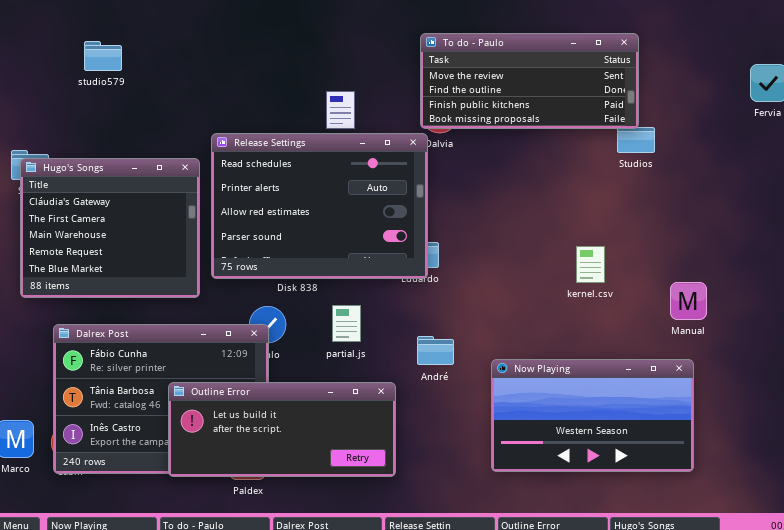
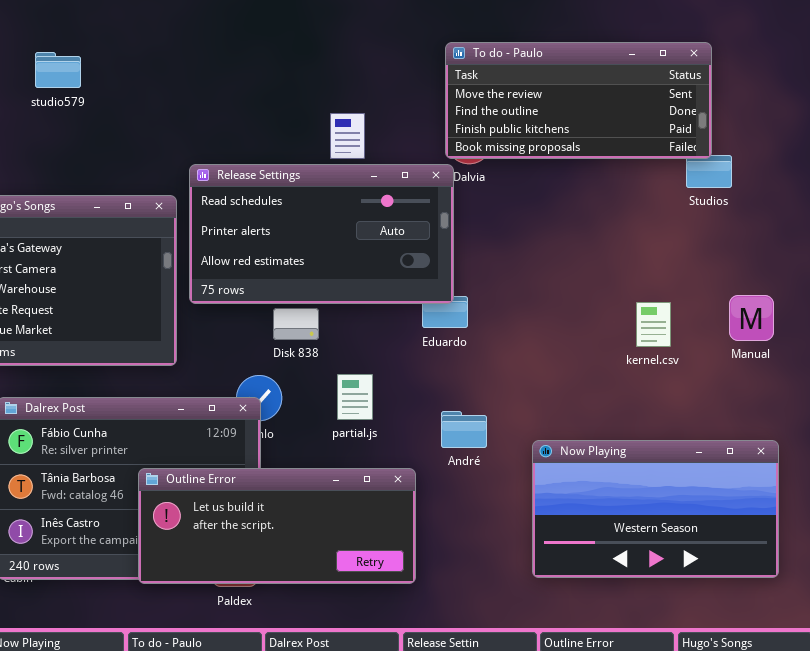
Release Settings: [211,133,428,279] -> [189,164,454,304], resized
Manual: [670,282,707,320] -> [729,295,774,341], moved

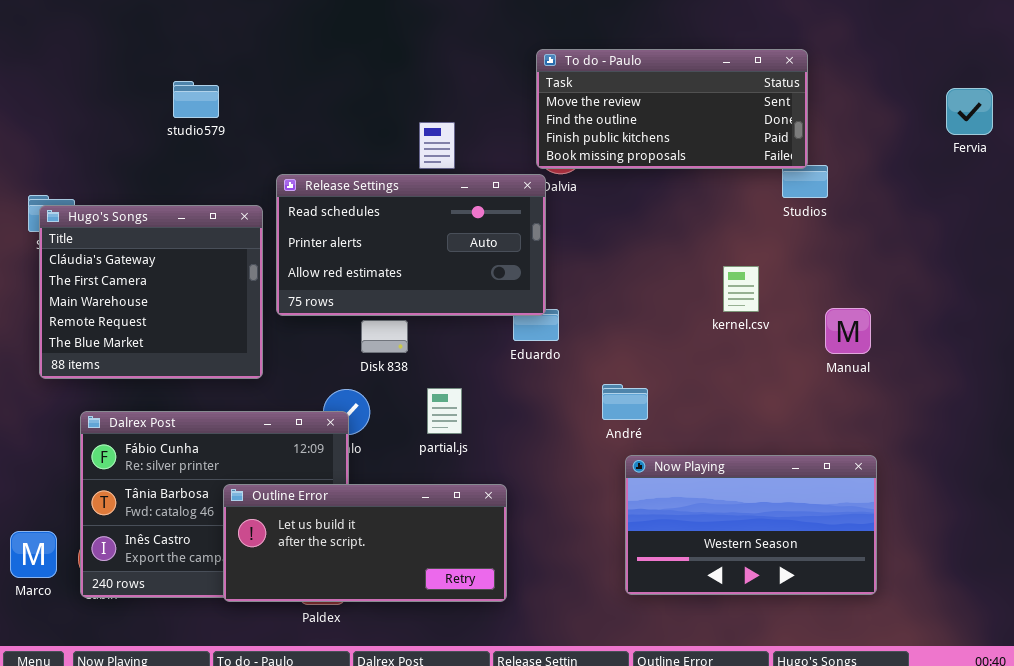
studio579: [35,52,81,88] -> [173,81,219,118], moved
kernel.csv: [636,302,671,347] -> [723,266,759,312], moved
André: [441,411,487,448] -> [602,384,648,420], moved

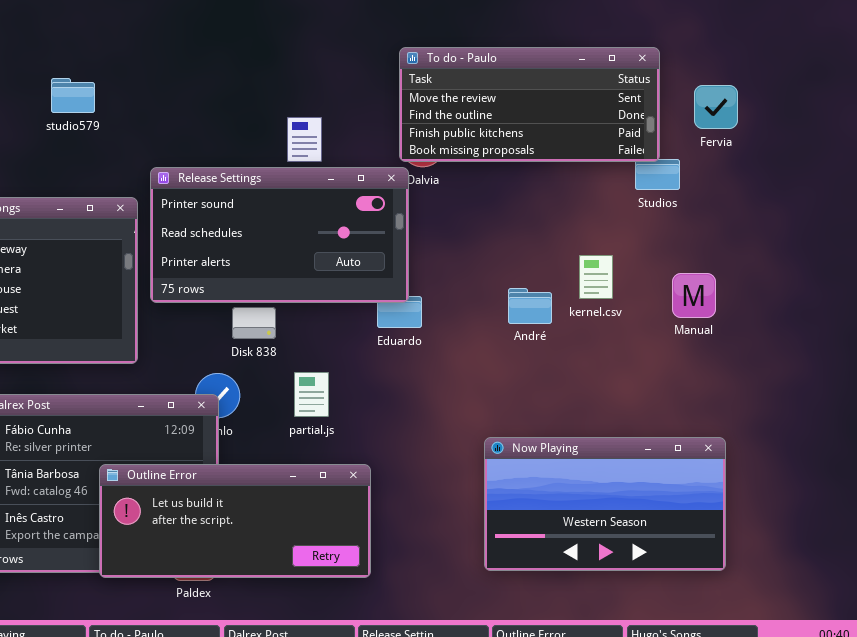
Fervia: [946,88,993,135] -> [694,85,738,129], moved
Release Settings: [276,174,546,316] -> [150,167,409,303], scrolled up 1 row
Manual: [825,308,871,354] -> [672,273,716,318], moved
André: [602,384,648,420] -> [508,288,552,324], moved

